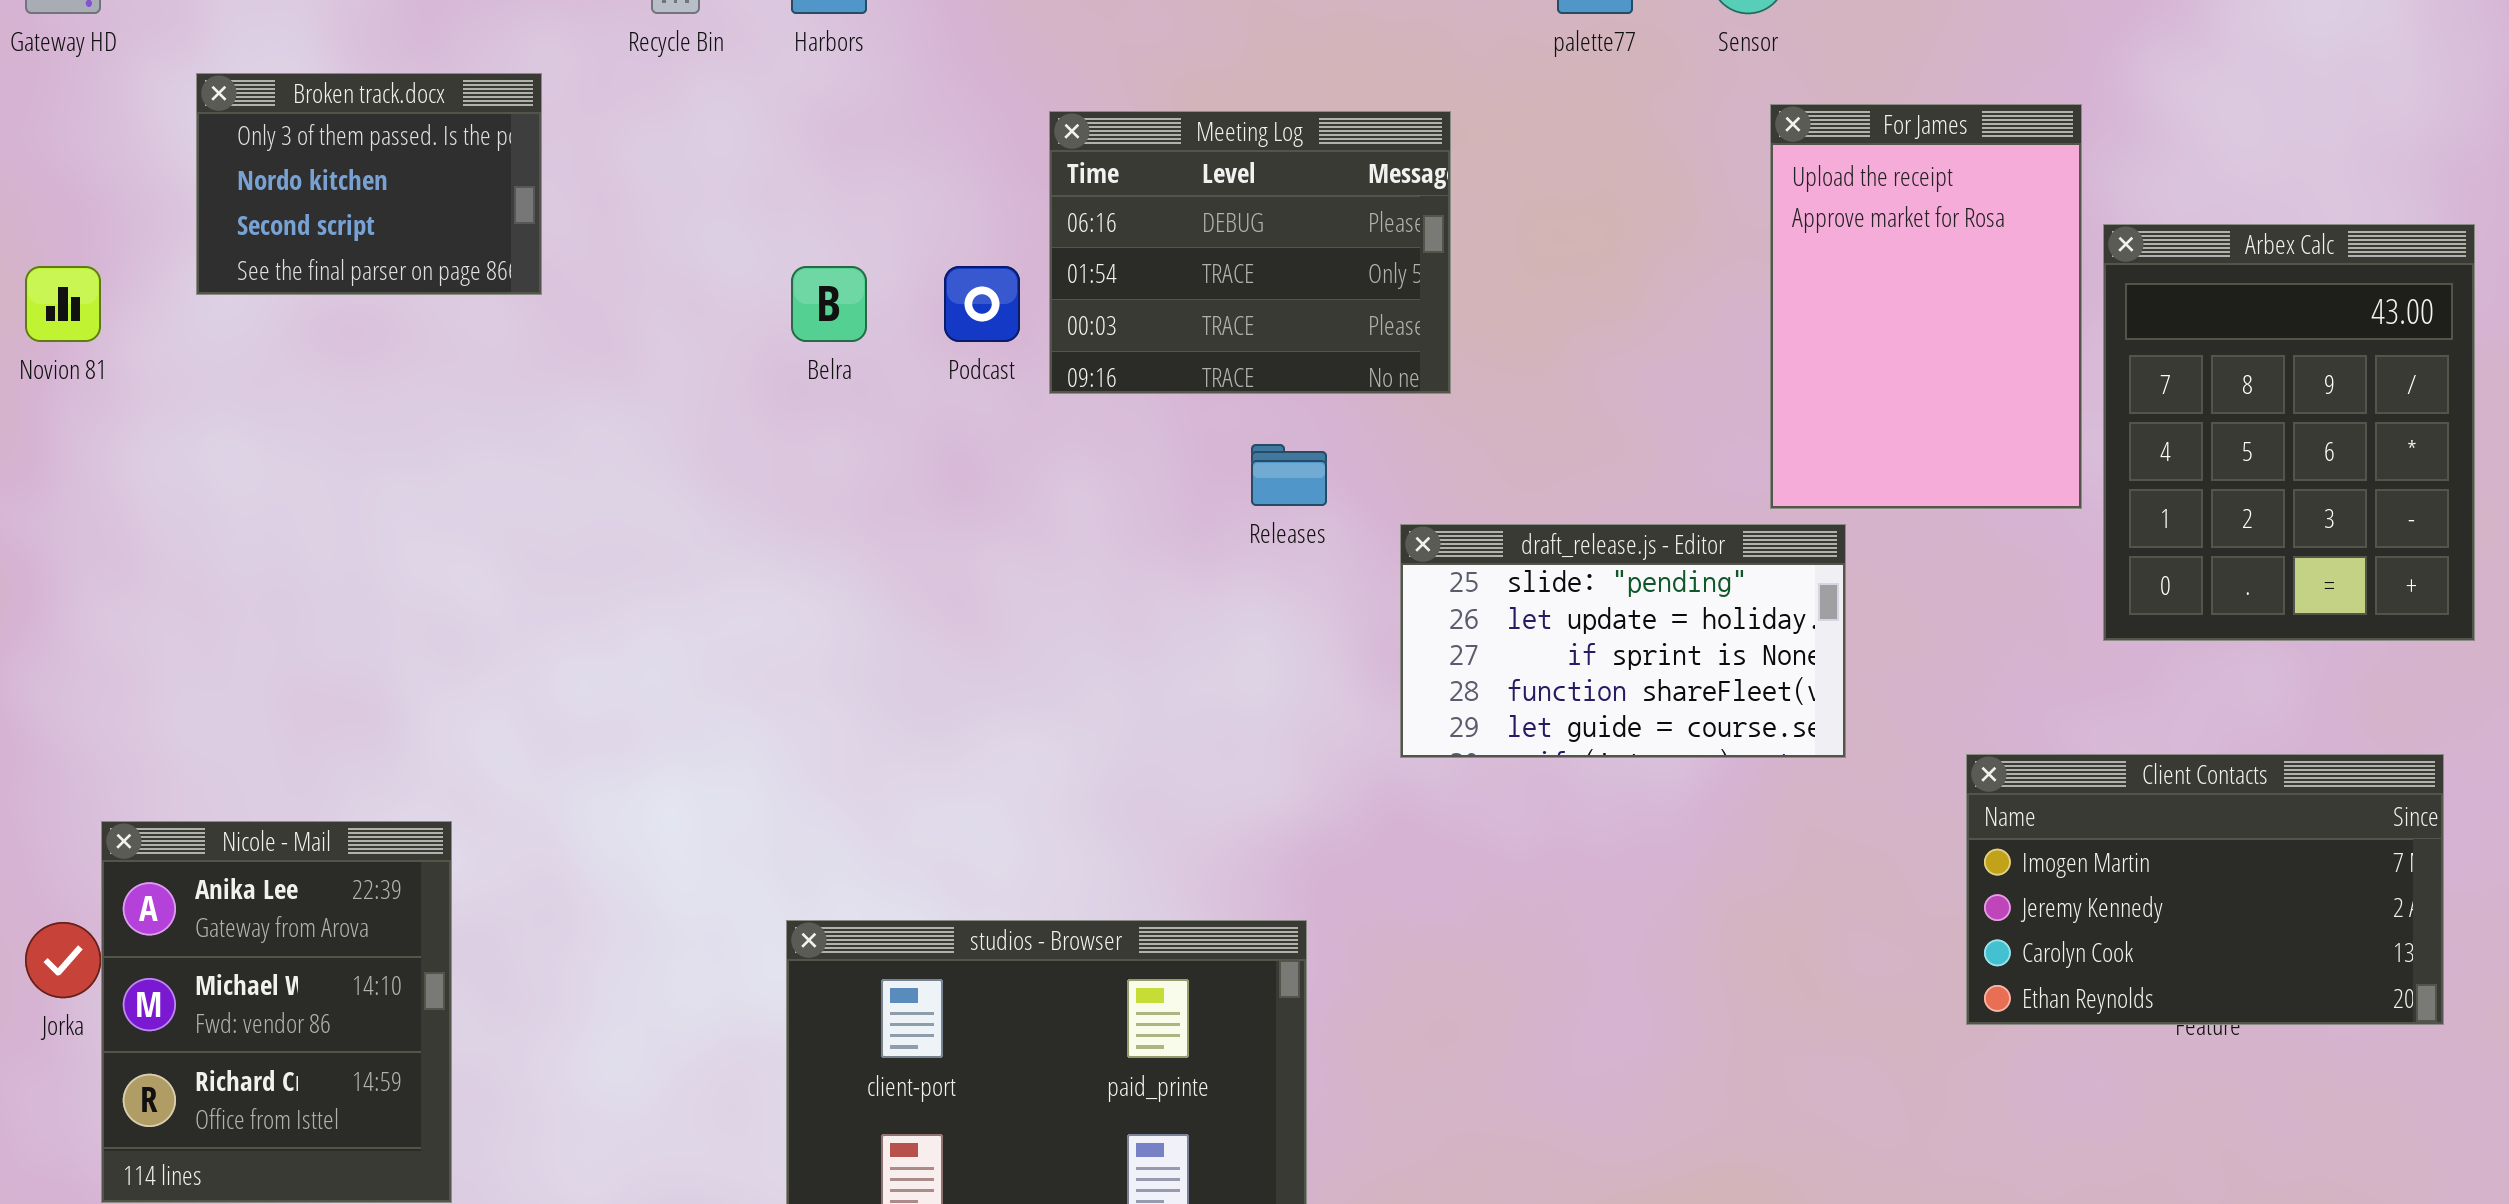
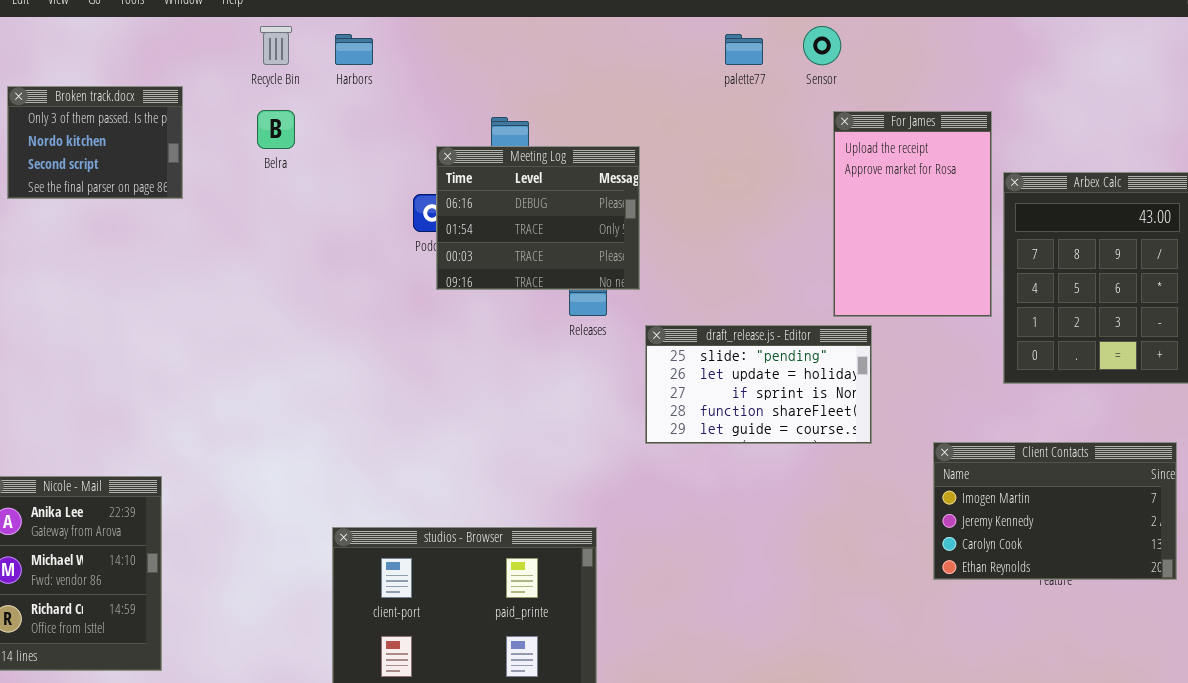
Broken track.docx: [196,73,542,295] -> [7,86,183,199], moved
Meeting Log: [1049,111,1451,394] -> [436,146,640,290], moved
Belra: [791,266,867,342] -> [257,110,295,149], moved

